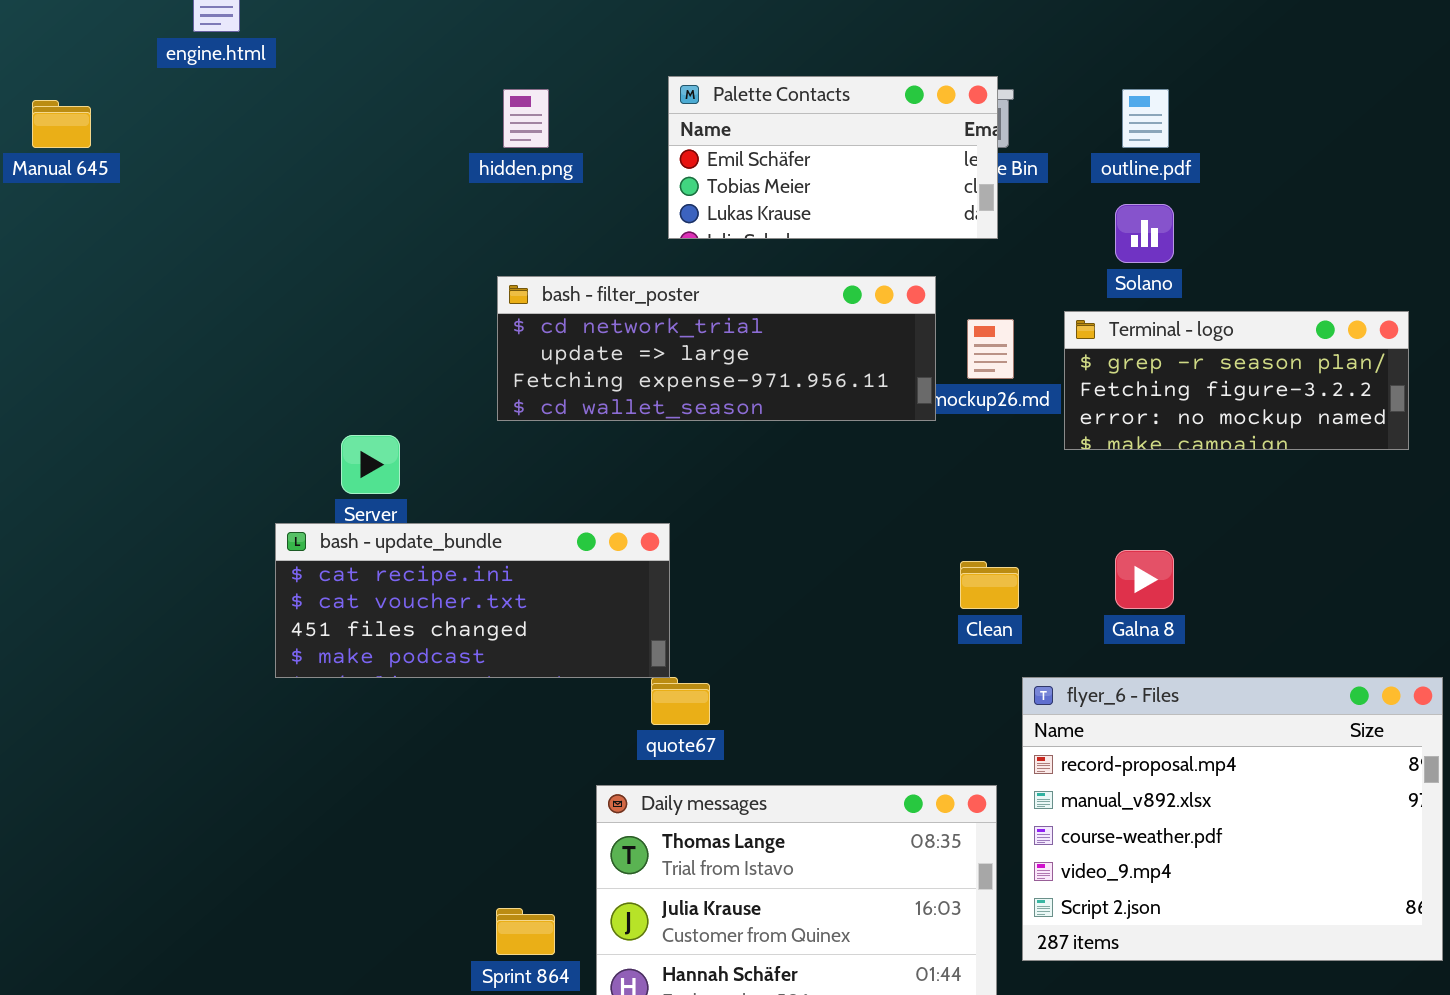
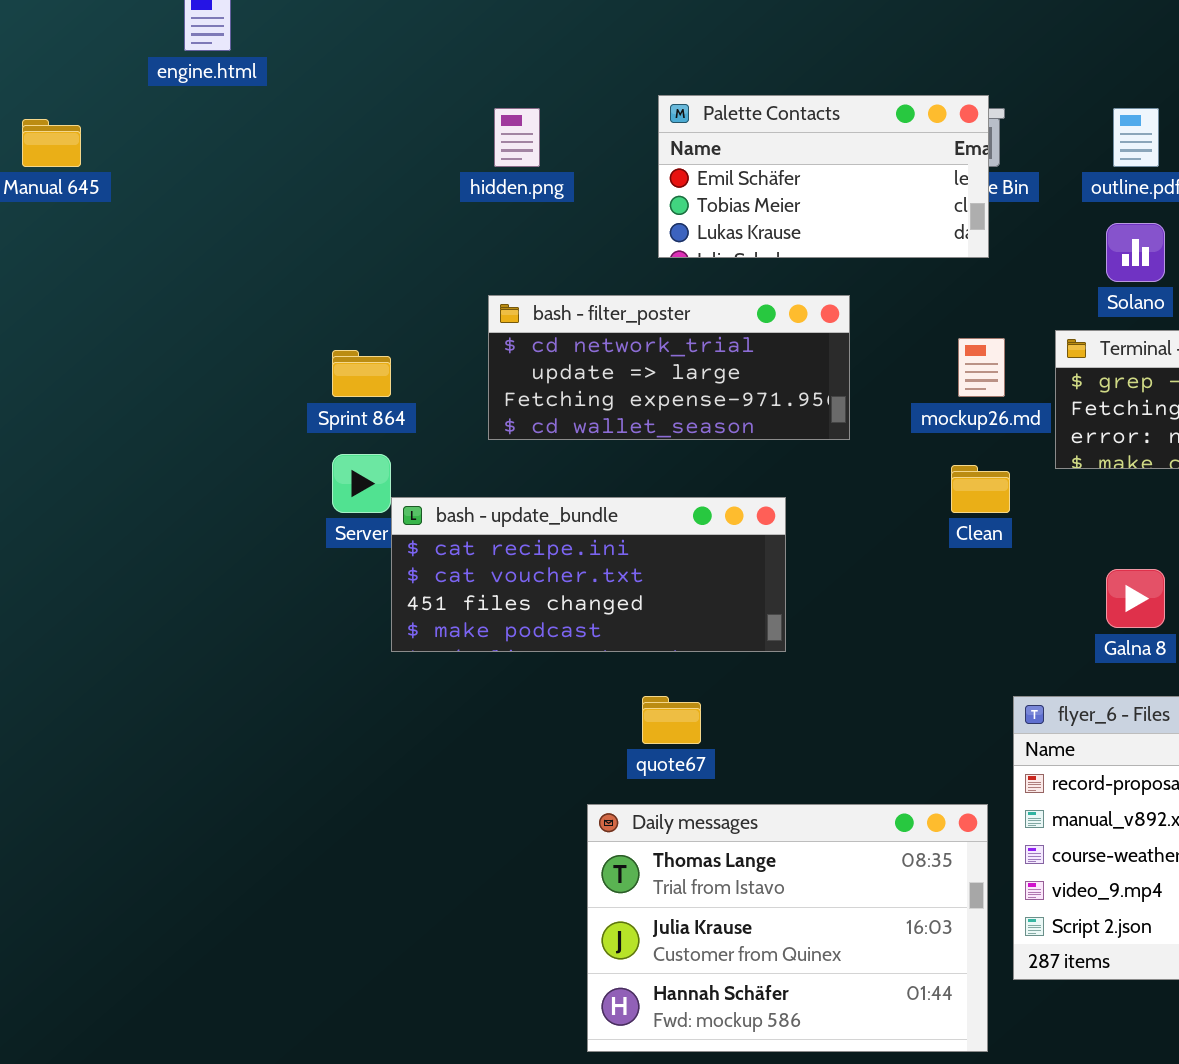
bash - filter_poster: [497,276,936,421] -> [488,295,850,440], resized
bash - update_bundle: [275,523,670,678] -> [391,497,786,652], moved
Clean: [960,561,1019,609] -> [951,465,1010,513], moved
Sprint 864: [496,908,555,955] -> [332,350,391,397], moved

